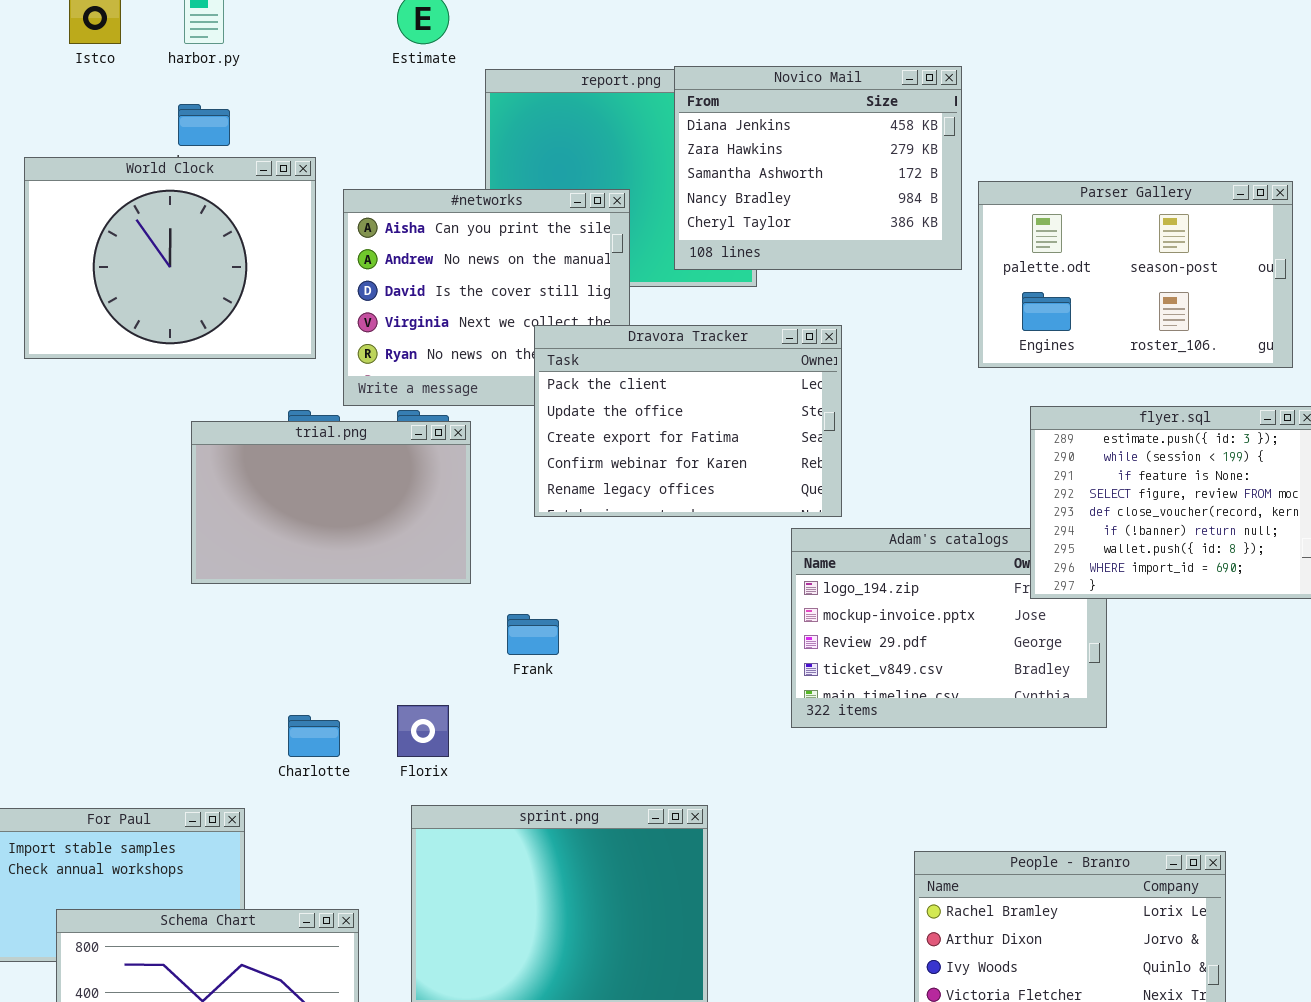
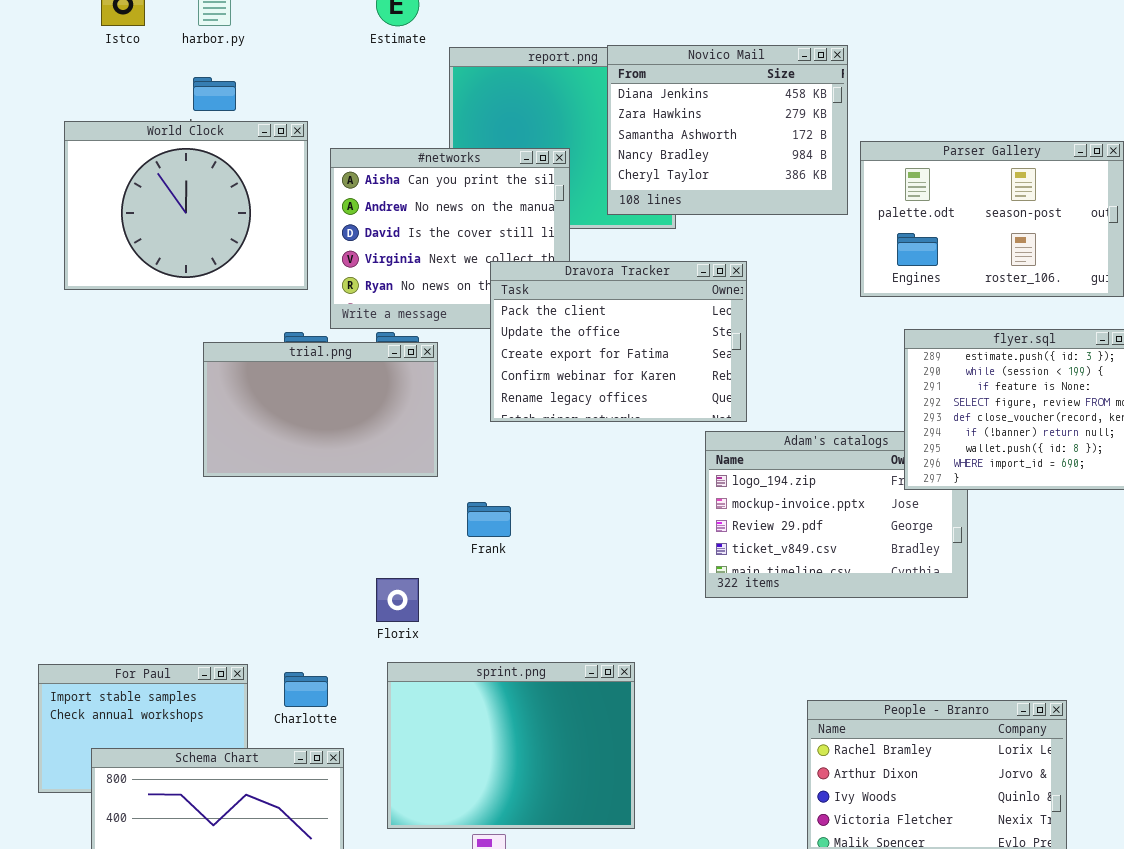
Charlotte: [288,715,340,757] -> [284,672,328,707], moved

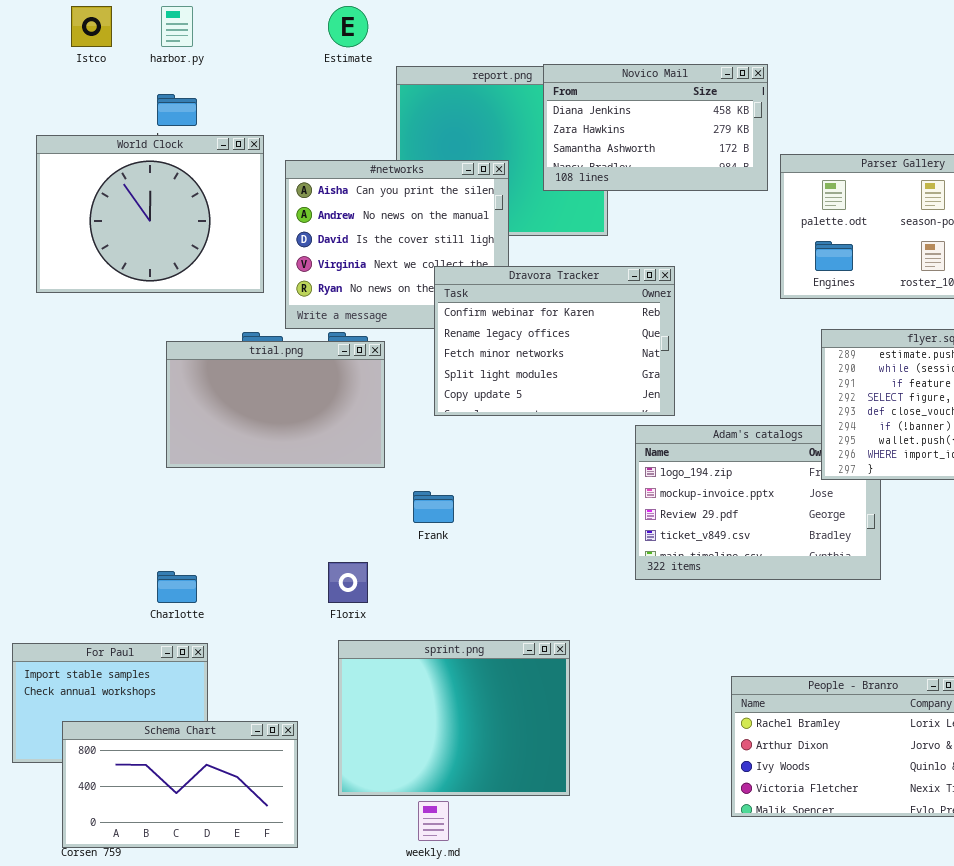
Novico Mail: [607,45,848,215] -> [543,64,768,191], resized
Dravora Tracker: [490,261,747,422] -> [434,266,675,416], scrolled down 3 rows
Charlotte: [284,672,328,707] -> [157,571,197,603], moved

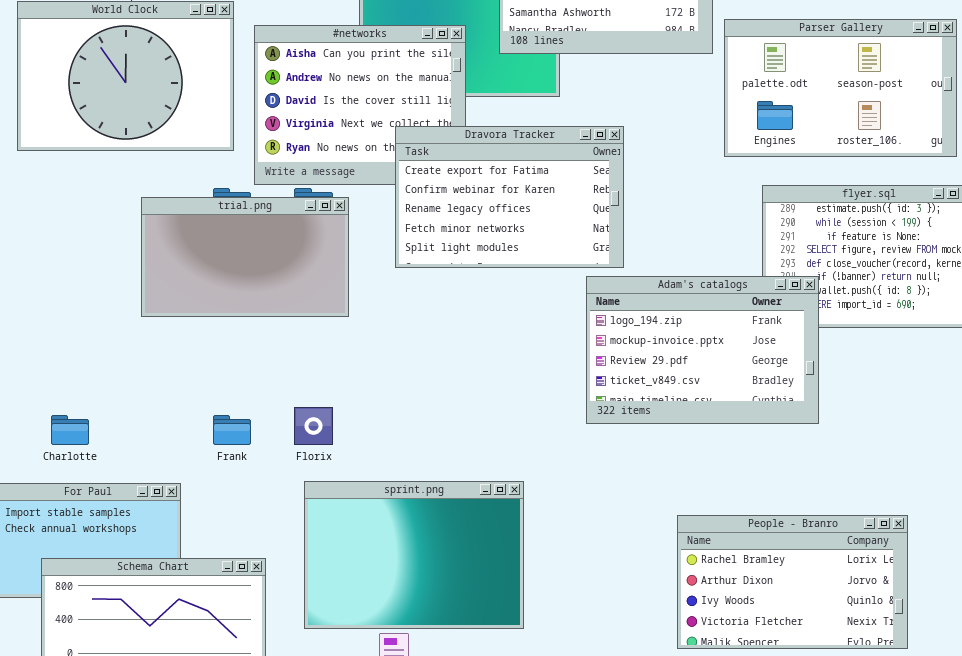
Dravora Tracker: [434,266,675,416] -> [395,126,624,268], scrolled up 1 row
Adam's catalogs: [635,425,881,580] -> [586,276,819,424], raised
Frank: [413,491,454,523] -> [213,415,251,445], moved
Charlotte: [157,571,197,603] -> [51,415,89,445], moved

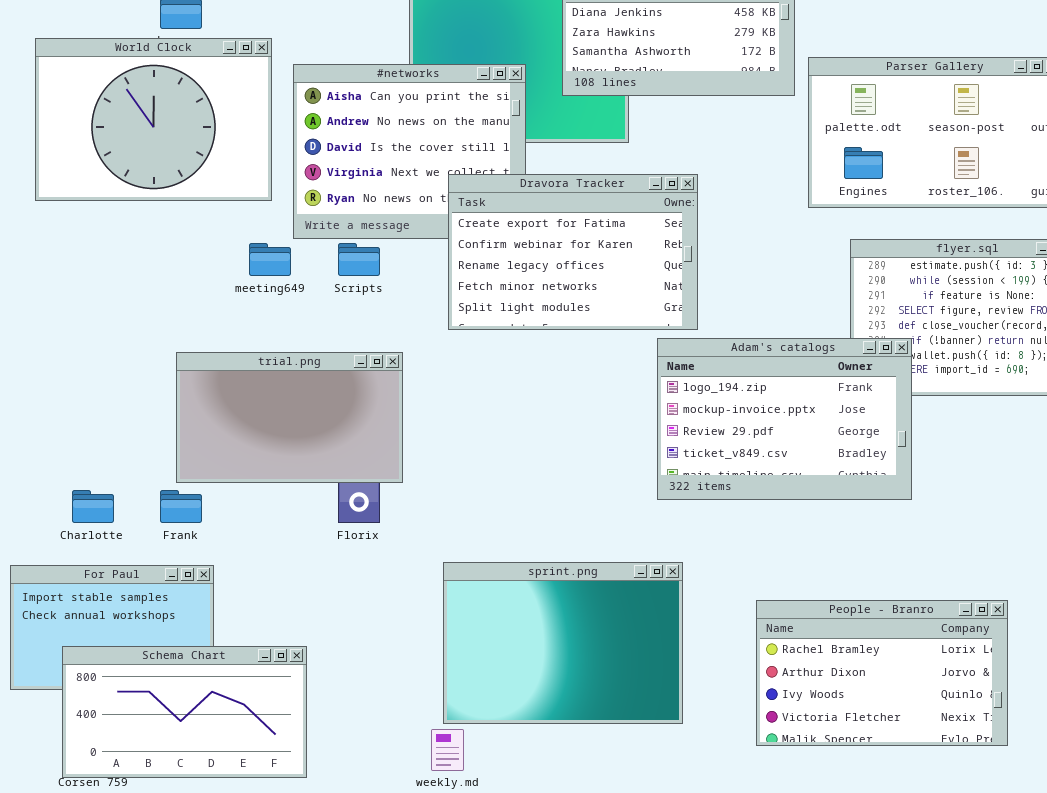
trial.png: [141,197,349,317] -> [176,352,403,483], moved
Frank: [213,415,251,445] -> [160,490,202,523], moved
sprint.png: [304,481,524,629] -> [443,562,683,724], moved

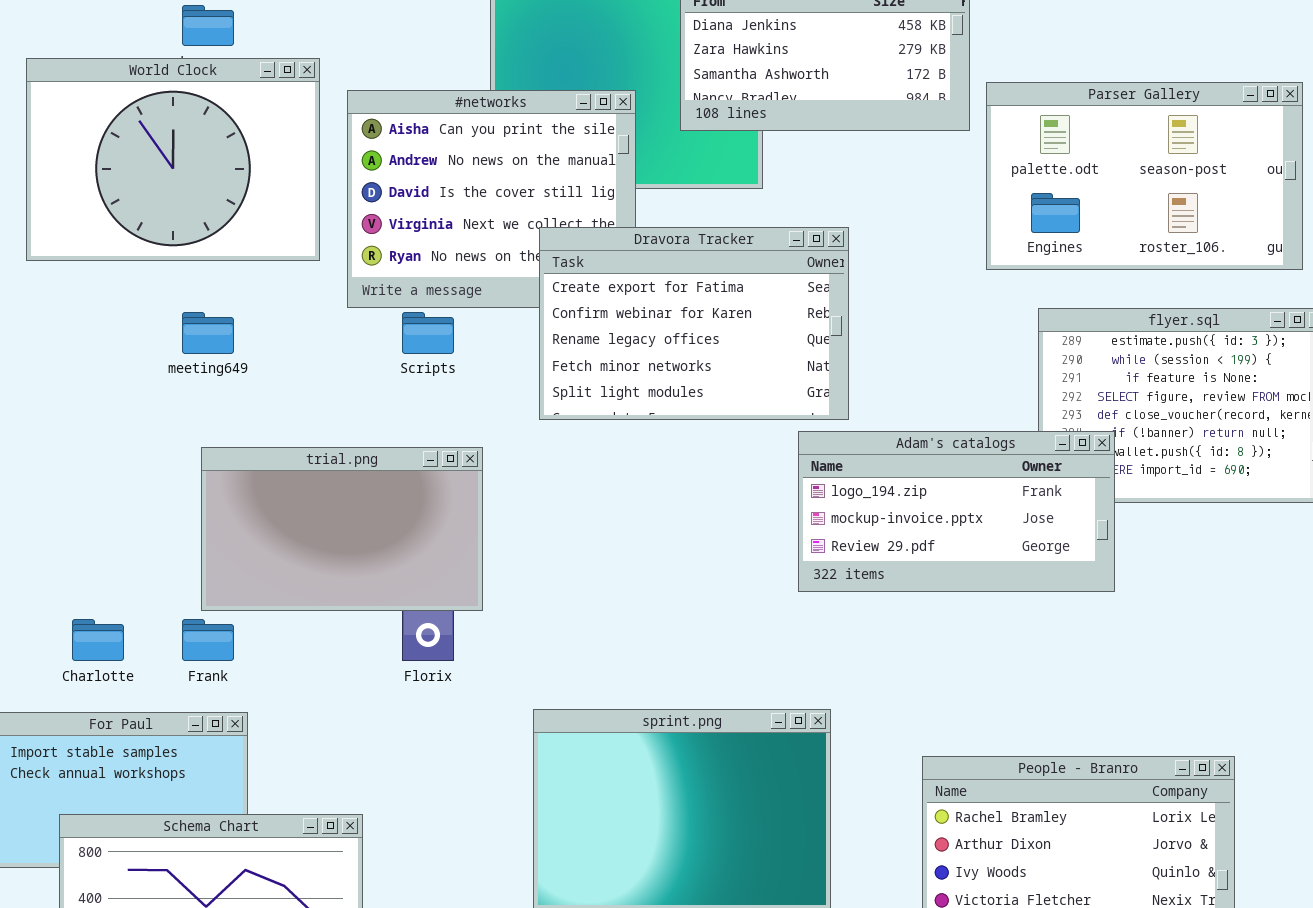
meeting649: [249,243,291,276] -> [182,312,234,354], moved
Adam's catalogs: [657,338,912,500] -> [798,431,1115,592], resized

